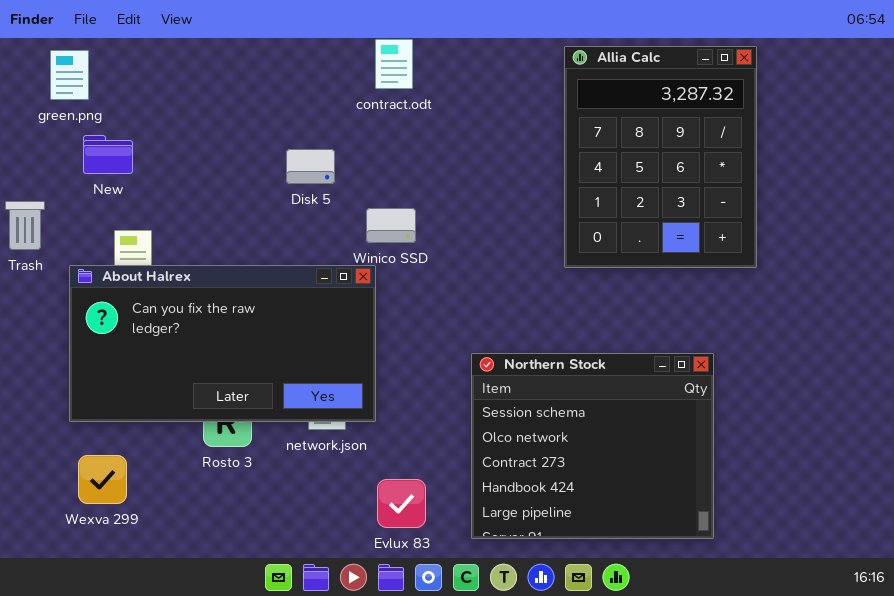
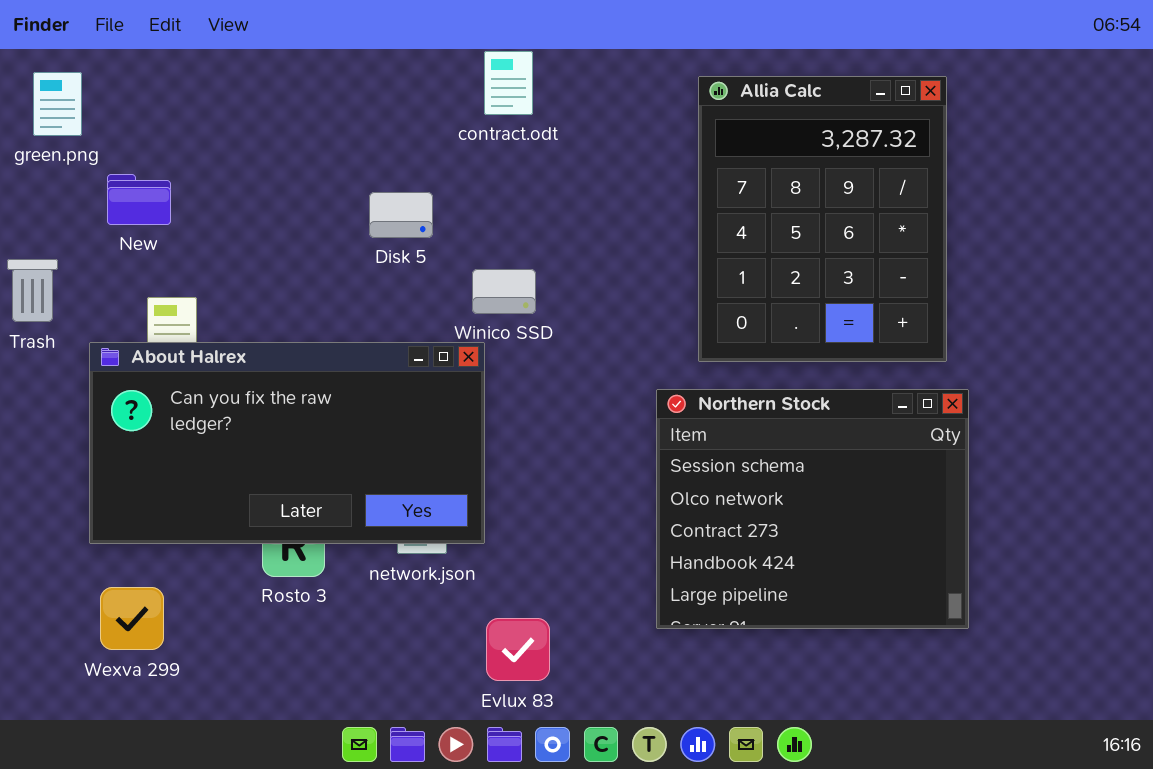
Allia Calc: [564,46,757,268] -> [698,76,947,362], moved
green.png: [50,50,89,100] -> [33,72,82,136], moved
Northern Stock: [471,353,714,539] -> [656,389,969,629], moved

